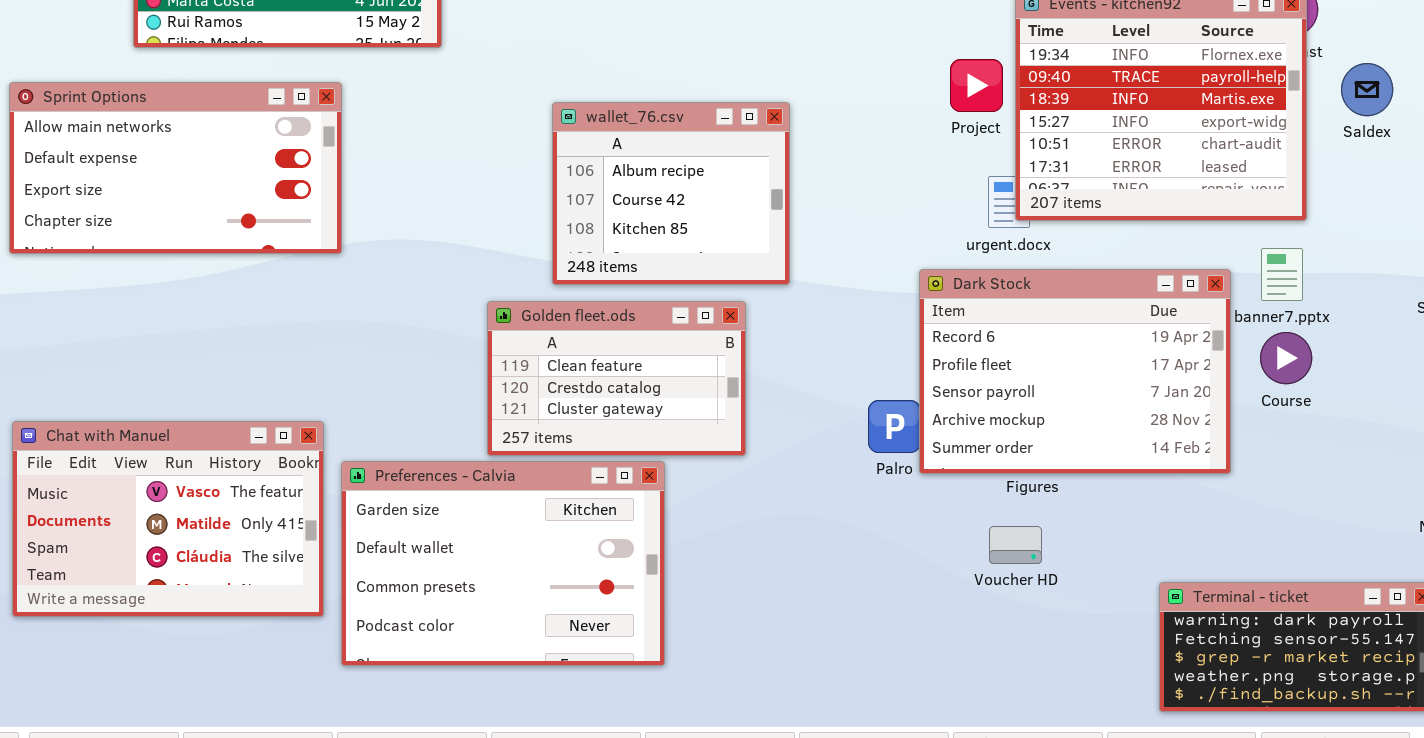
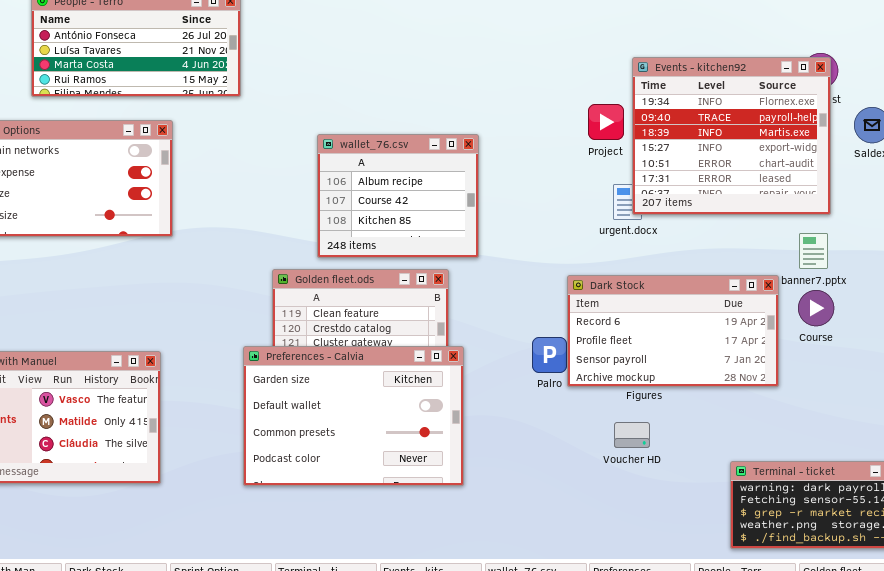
Dark Stock: [919,269,1231,474] -> [567,275,779,387], resized
Preferences - Calvia: [341,461,665,666] -> [243,346,464,486], moved

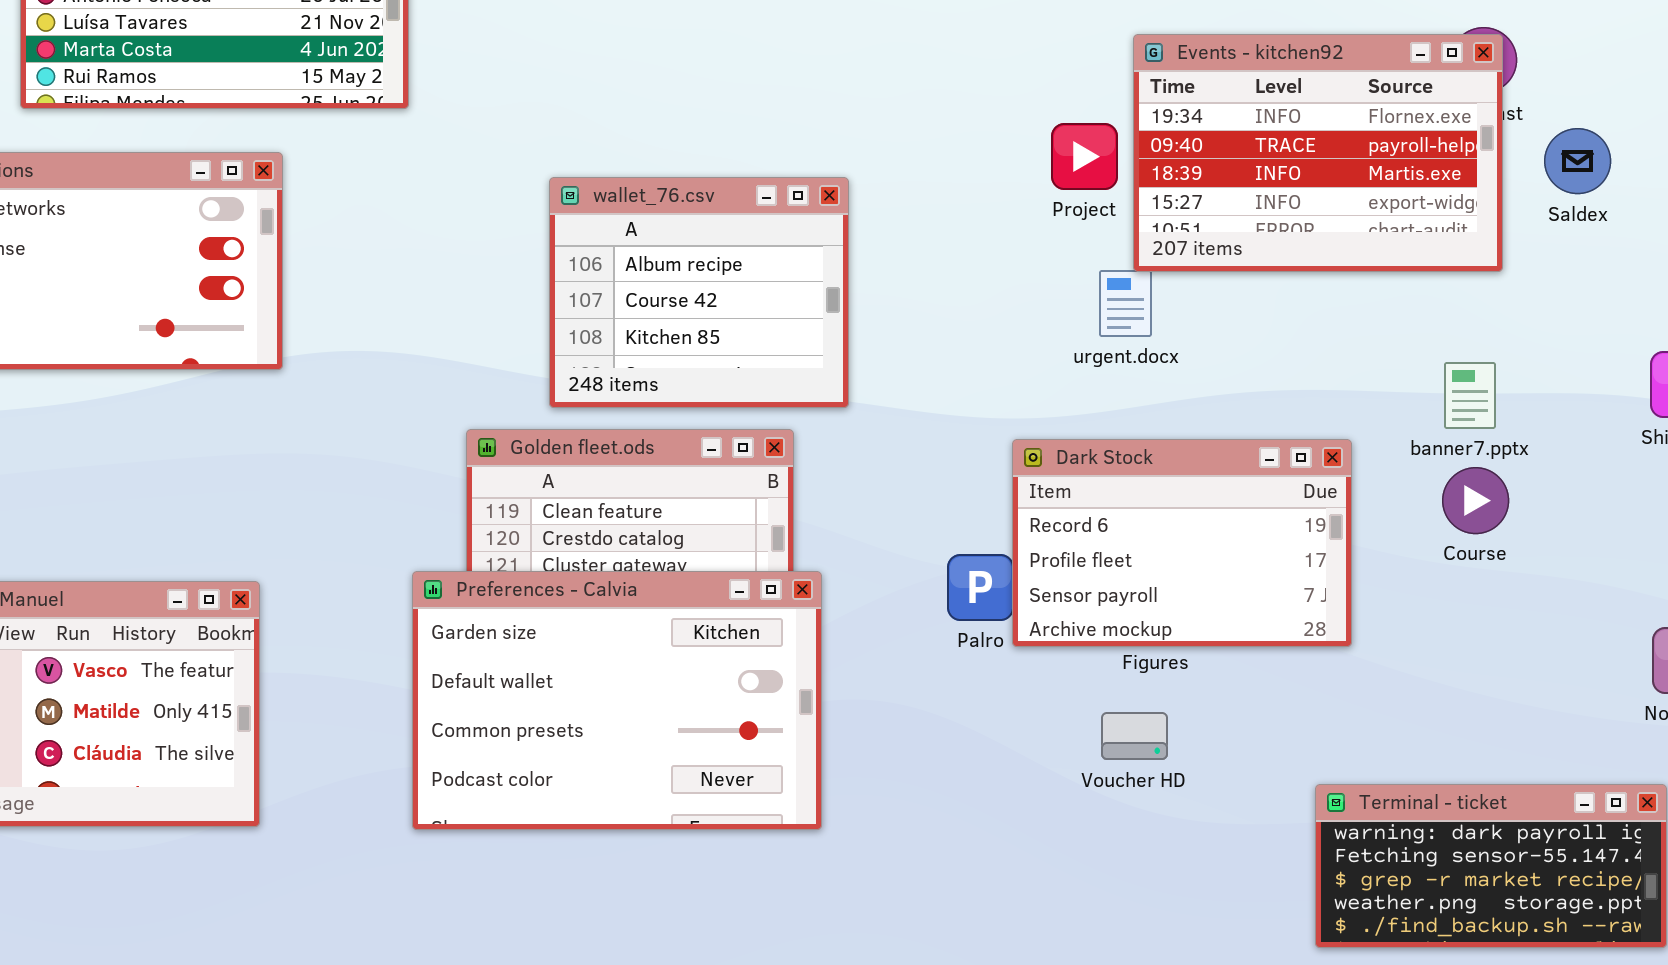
Events - kitchen92: [632,57,831,215] -> [1133,34,1503,272], resized
Dark Stock: [567,275,779,387] -> [1012,439,1352,647], resized

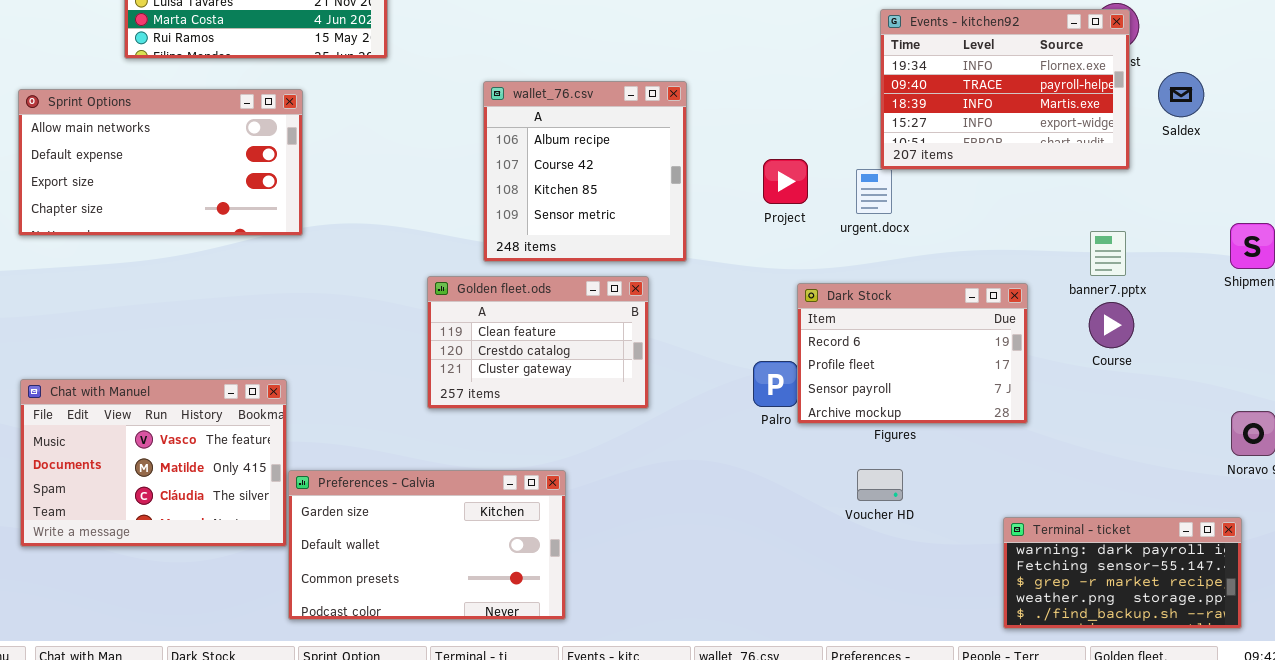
Project: [1051,123,1118,190] -> [763,159,808,204], moved
wallet_76.csv: [549,177,849,408] -> [483,81,687,262], resized
Preferences - Calvia: [412,571,822,830] -> [288,470,566,620], moved, resized

